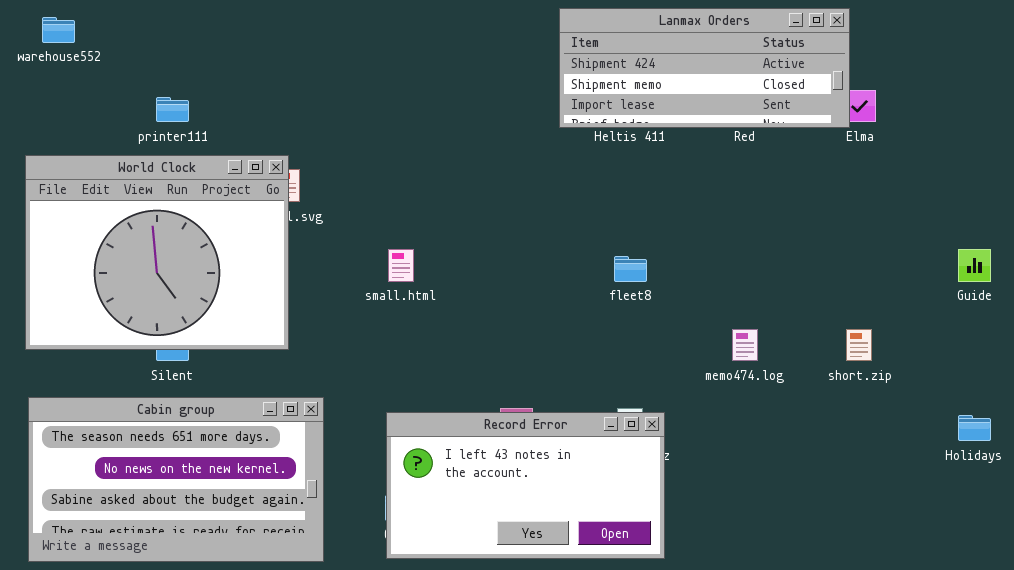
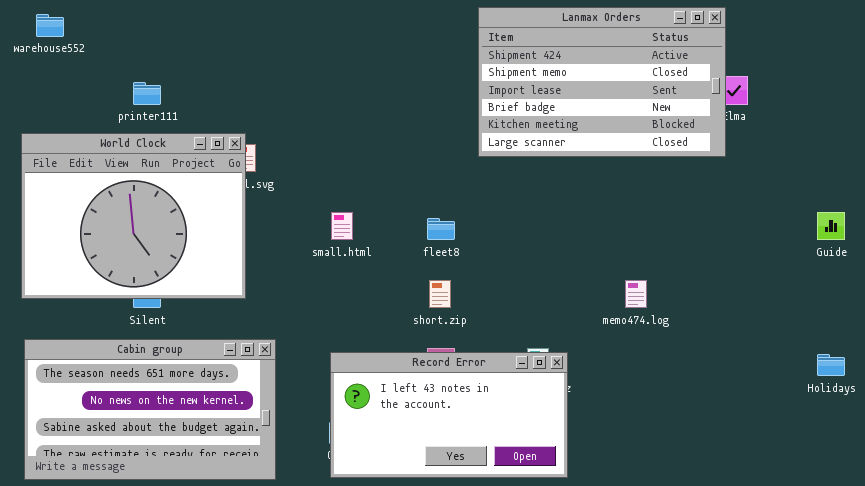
Lanmax Orders: [559,8,850,128] -> [478,7,726,157], resized
fleet8: [614,256,647,282] -> [427,218,455,240], moved
short.zip: [846,329,872,361] -> [429,280,451,308], moved

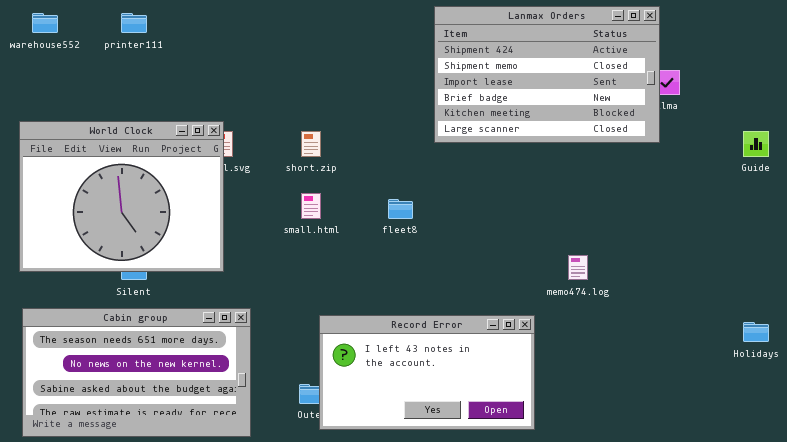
printer111: [133,82,161,105] -> [121,13,147,33], moved
Guide: [817,212,845,240] -> [743,131,769,157], moved
short.zip: [429,280,451,308] -> [301,131,321,157], moved
Record Error: [330,352,568,478] -> [319,315,535,430], moved

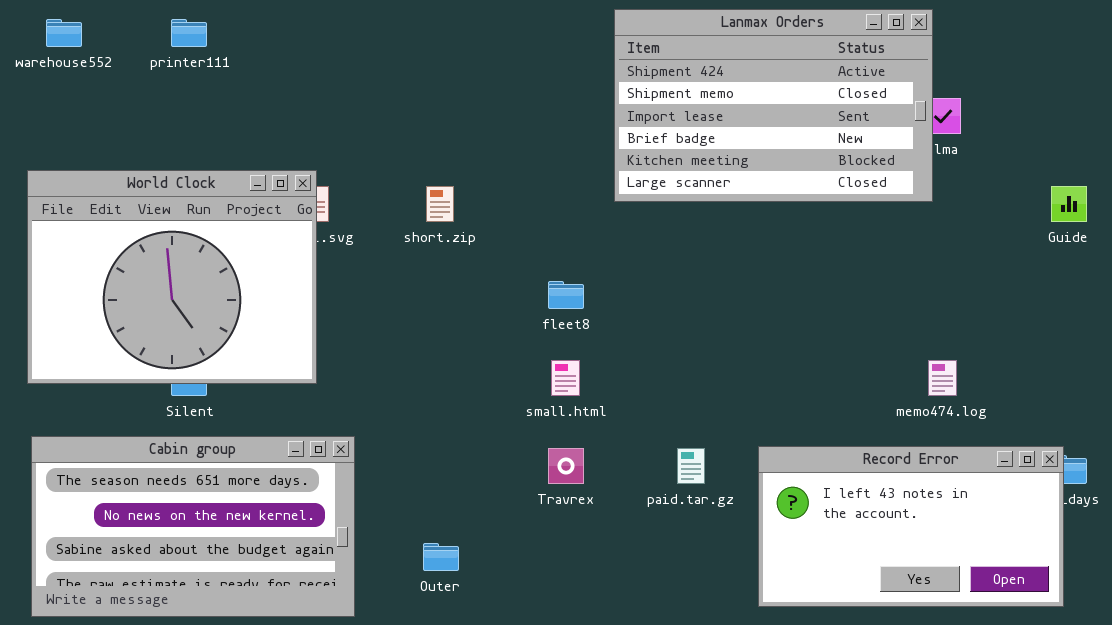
small.html: [301,193,321,219] -> [551,360,580,396], moved
memo474.log: [568,255,588,280] -> [928,360,957,396], moved
Record Error: [319,315,535,430] -> [758,446,1064,607], moved

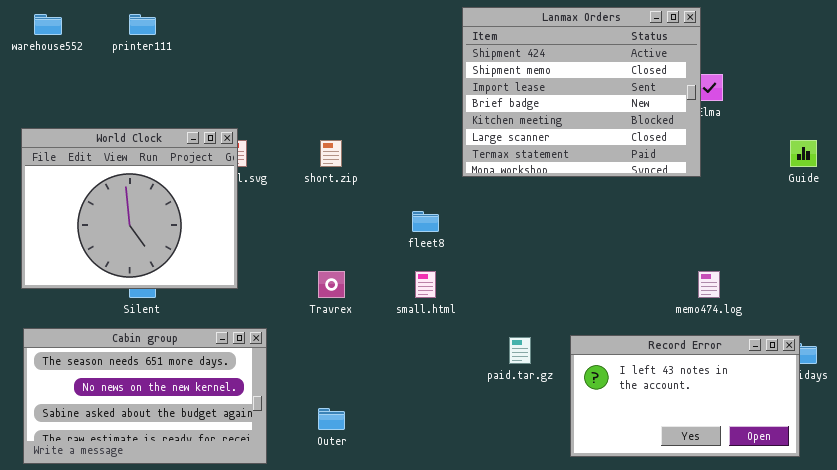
Lanmax Orders: [614,9,933,202] -> [462,7,701,177], resized
Travrex: [548,448,584,484] -> [318,271,345,298], moved

